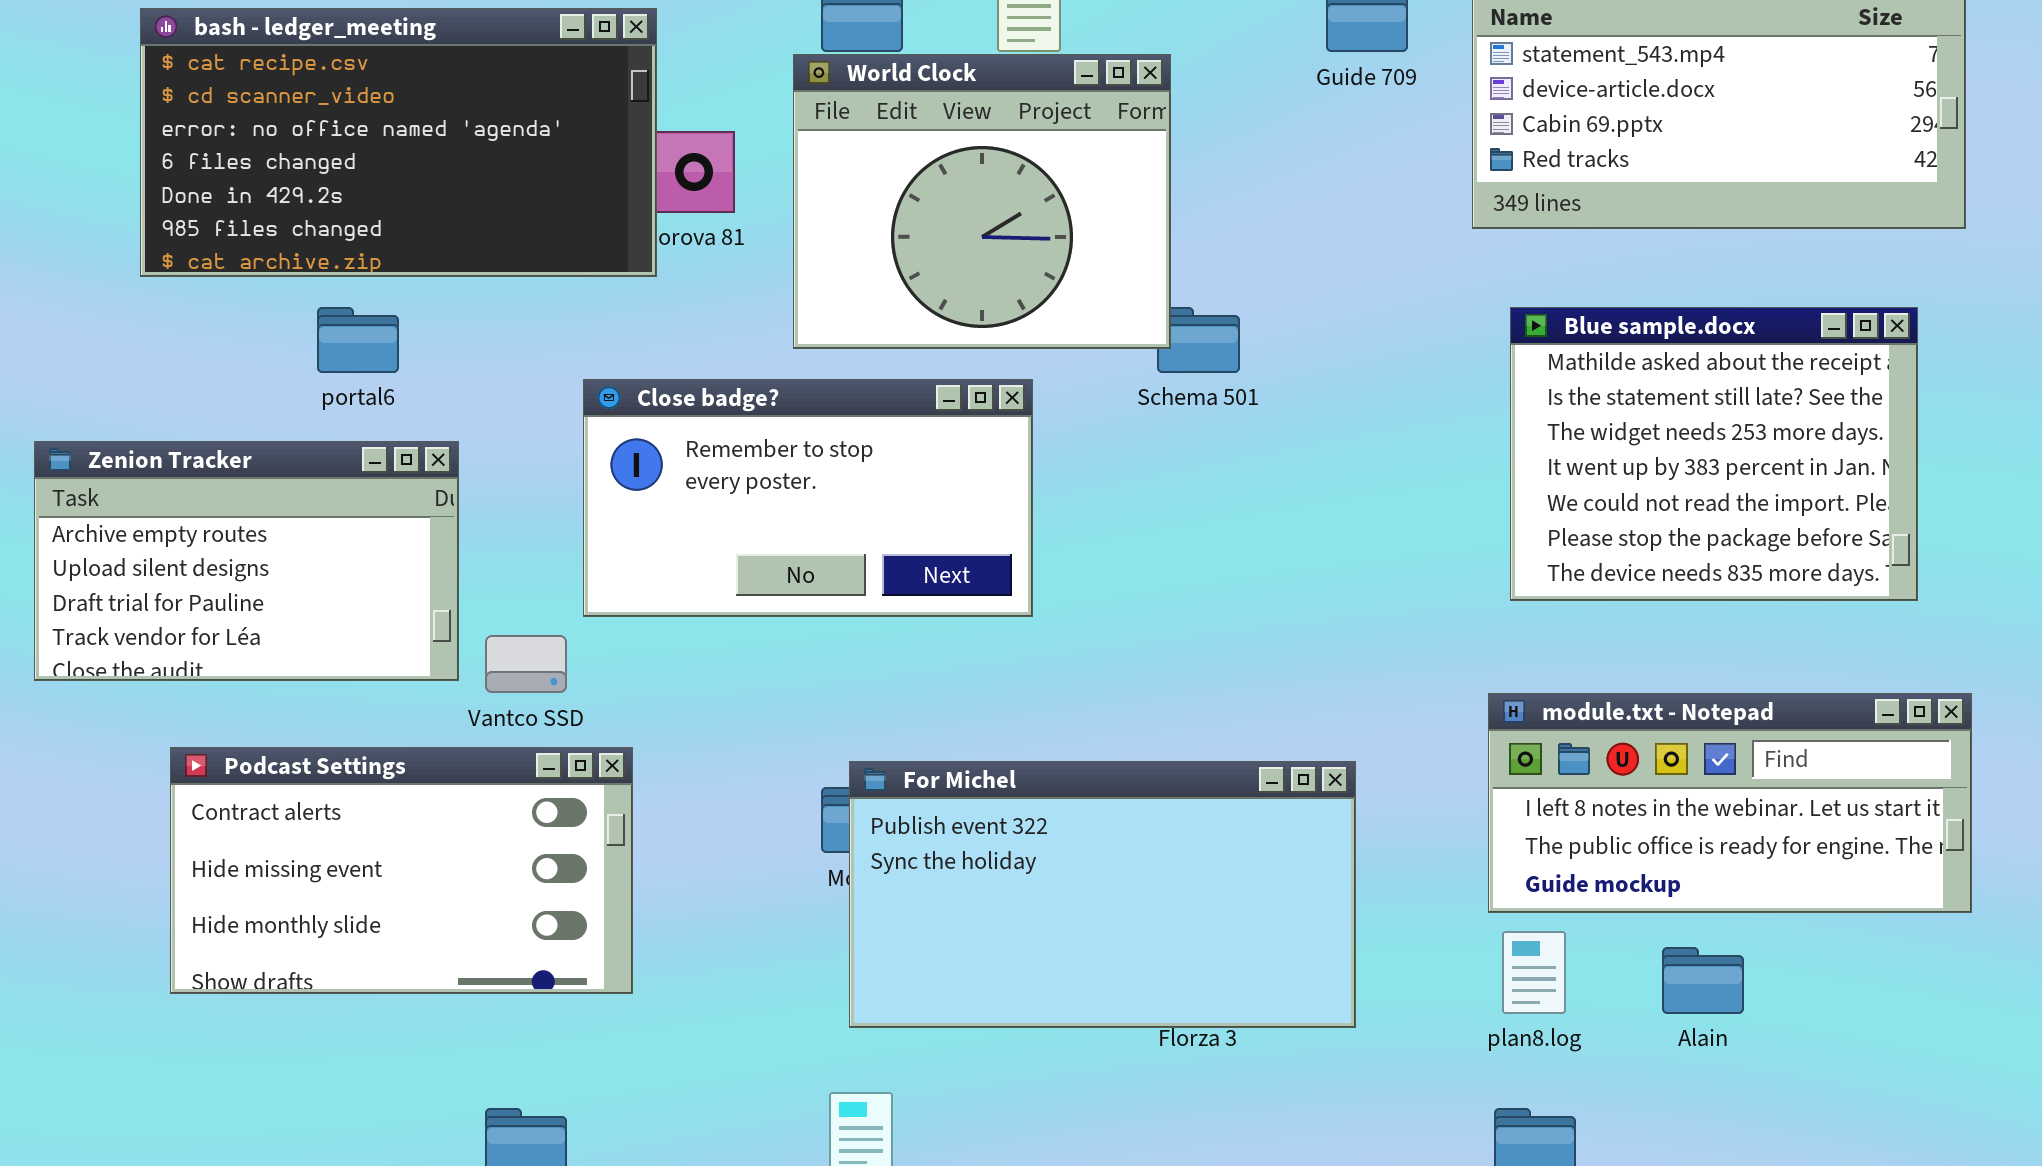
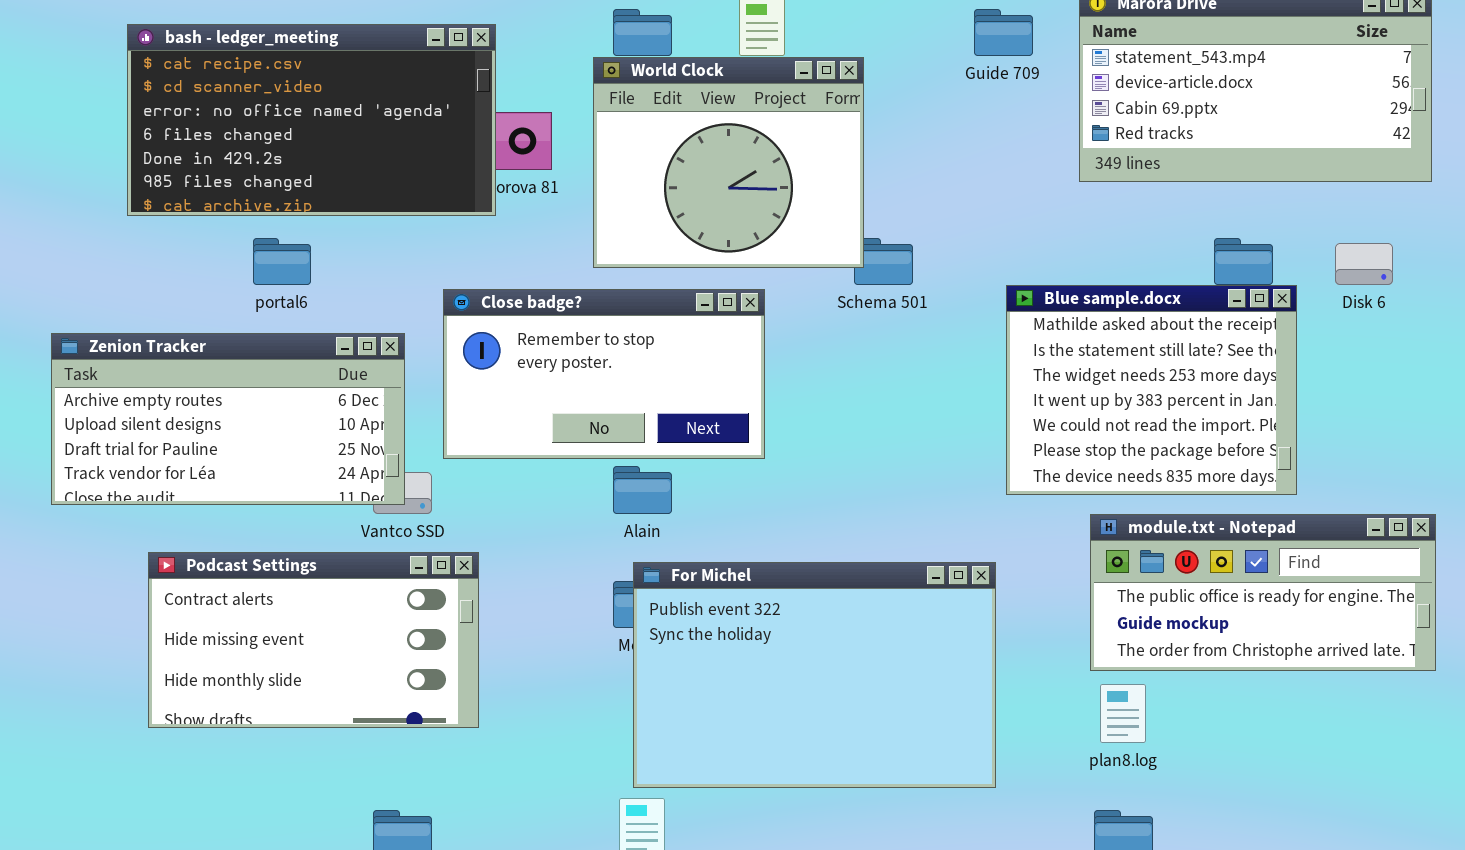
Blue sample.docx: [1510,307,1918,601] -> [1006,285,1297,495], moved
Zenion Tracker: [34,441,459,681] -> [51,333,405,505], resized
module.txt - Notepad: [1488,693,1972,913] -> [1090,514,1436,671], scrolled down 1 row
For Michel: [849,761,1356,1028] -> [633,562,996,788], resized
Alain: [1662,947,1744,1014] -> [613,466,672,514], moved

